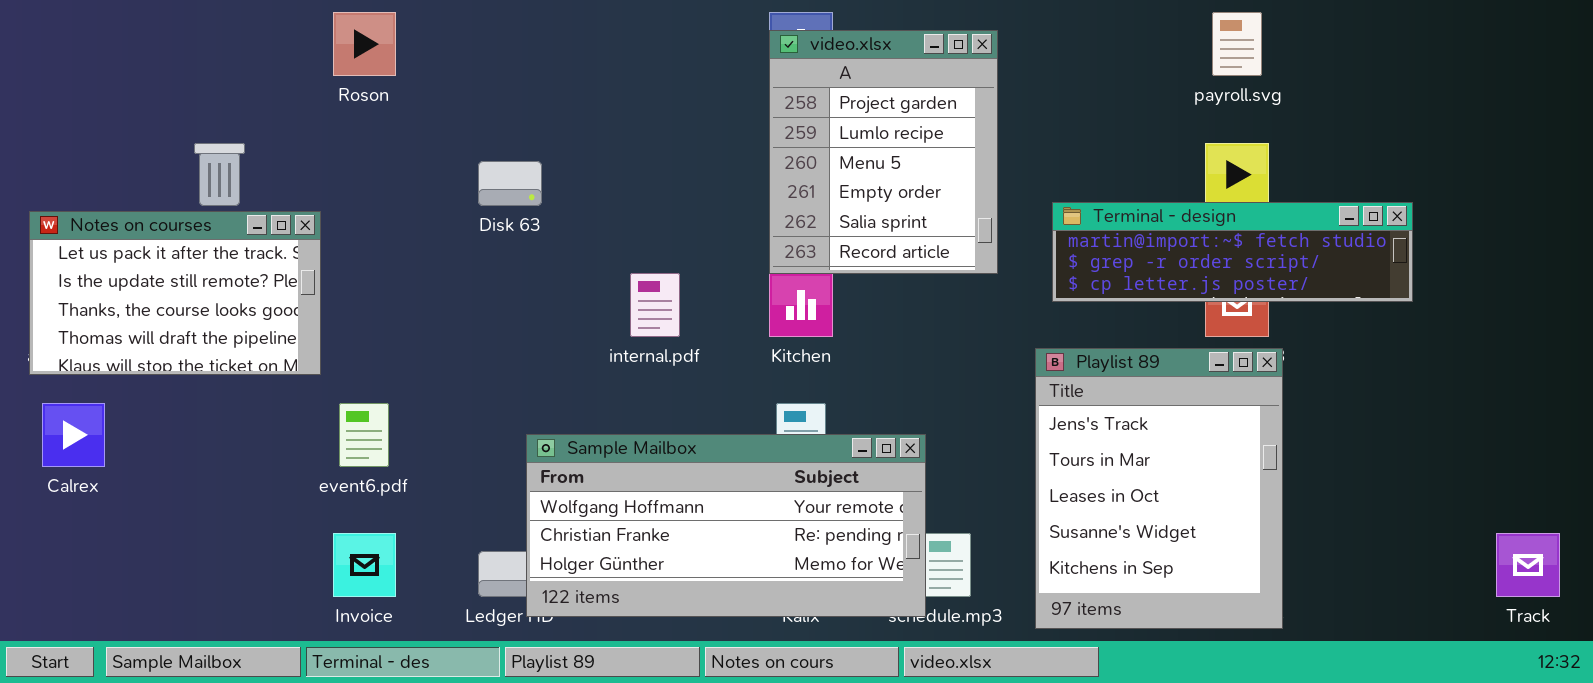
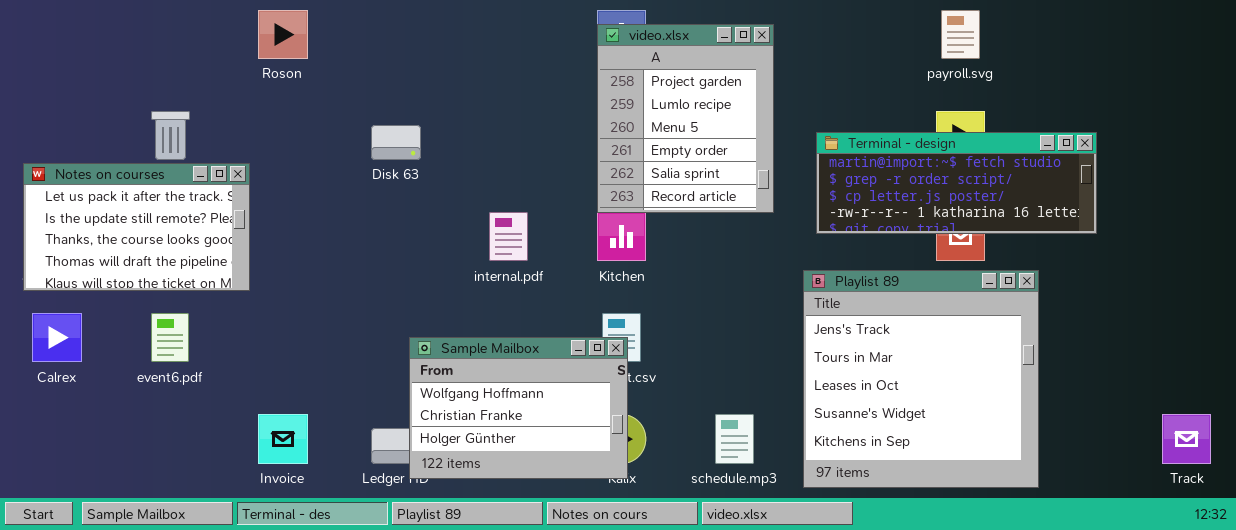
Terminal - design: [1052,202,1413,302] -> [816,132,1097,234], resized
Playlist 89: [1035,348,1283,629] -> [803,270,1039,488], resized
event6.pdf: [339,403,389,467] -> [151,313,189,362], moved
Sample Mailbox: [526,434,926,617] -> [409,337,628,479], resized

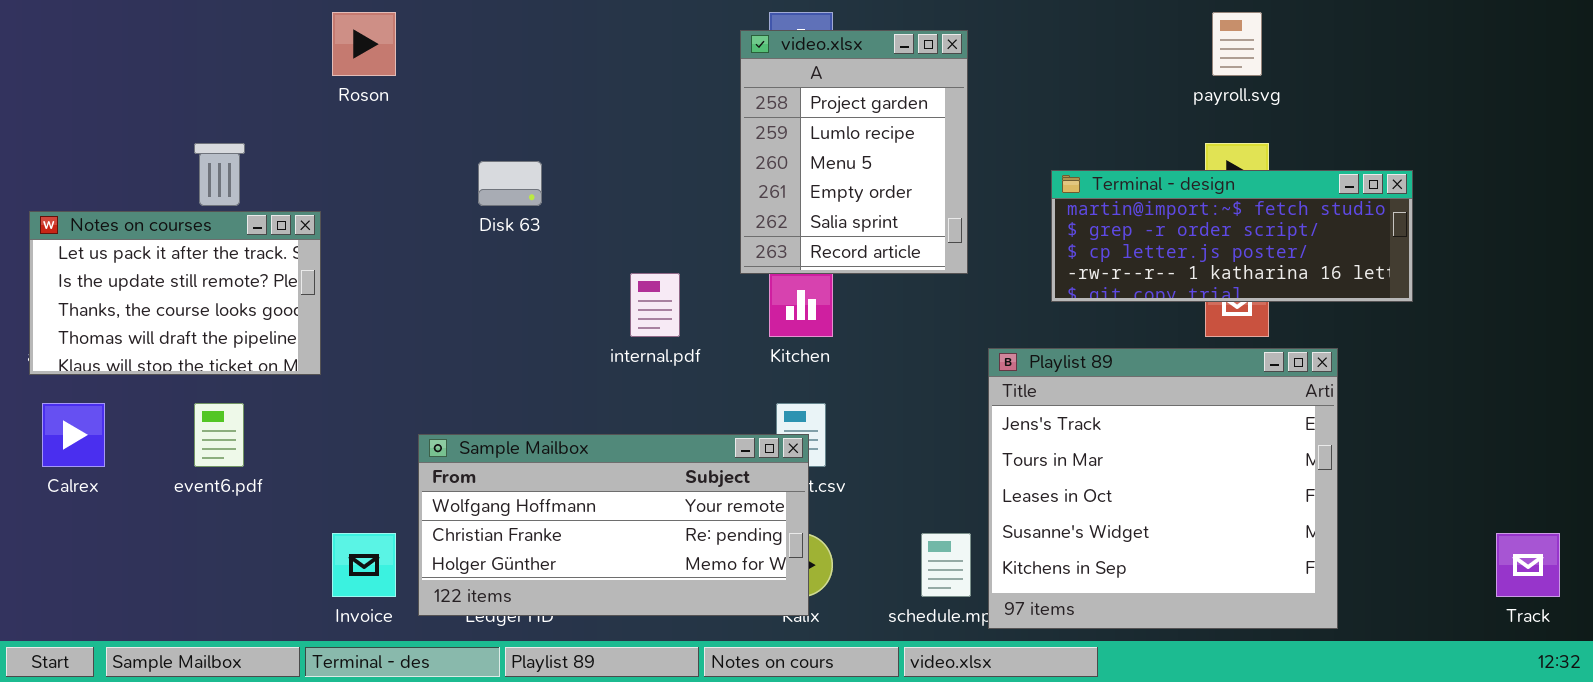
video.xlsx: [597,24,774,213] -> [740,30,968,274], moved
Playlist 89: [803,270,1039,488] -> [988,348,1338,629], resized
Sample Mailbox: [409,337,628,479] -> [418,434,809,616], resized

